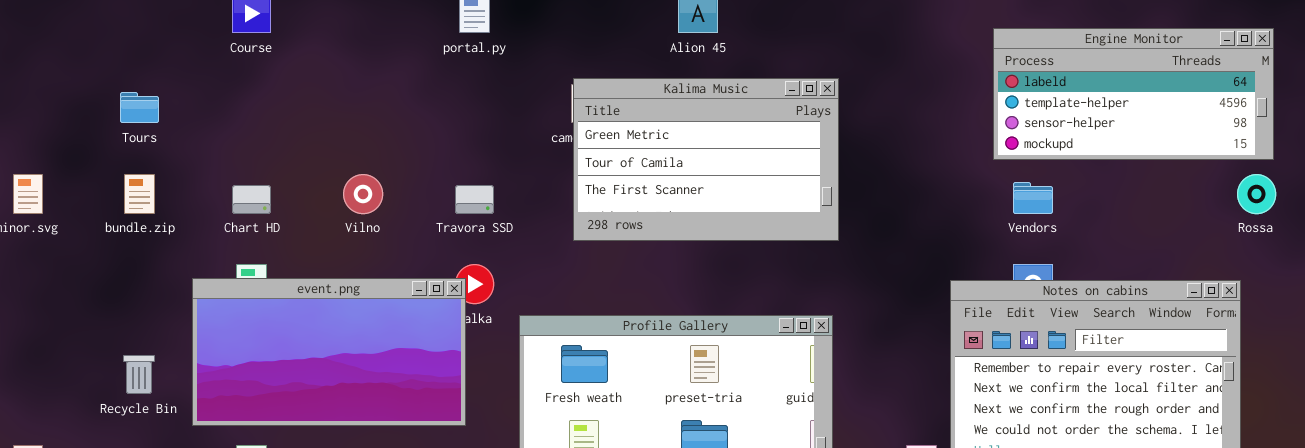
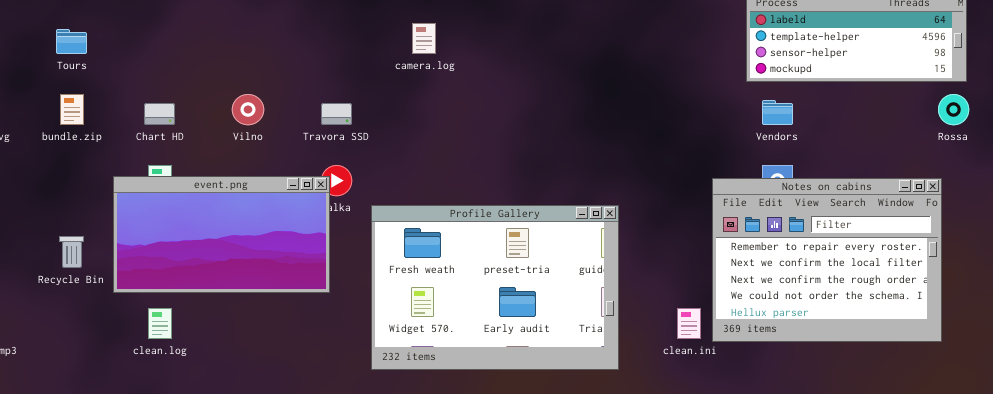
Kalima Music: [573,78,839,241] -> none, closed

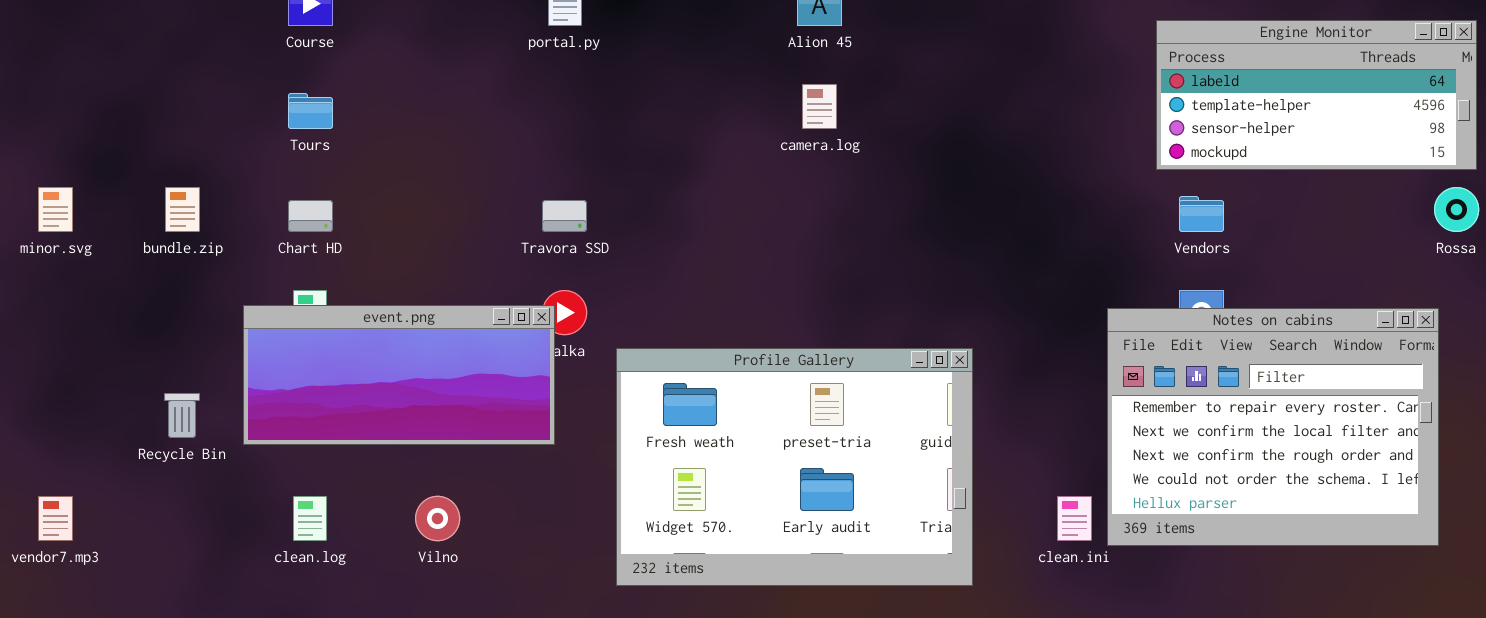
camera.log: [412,23,436,54] -> [802,84,837,129], moved
Tours: [56,29,87,54] -> [288,93,333,129], moved
Vilno: [232,94,264,125] -> [415,496,460,541], moved
event.png: [113,176,330,293] -> [243,305,555,445], resized

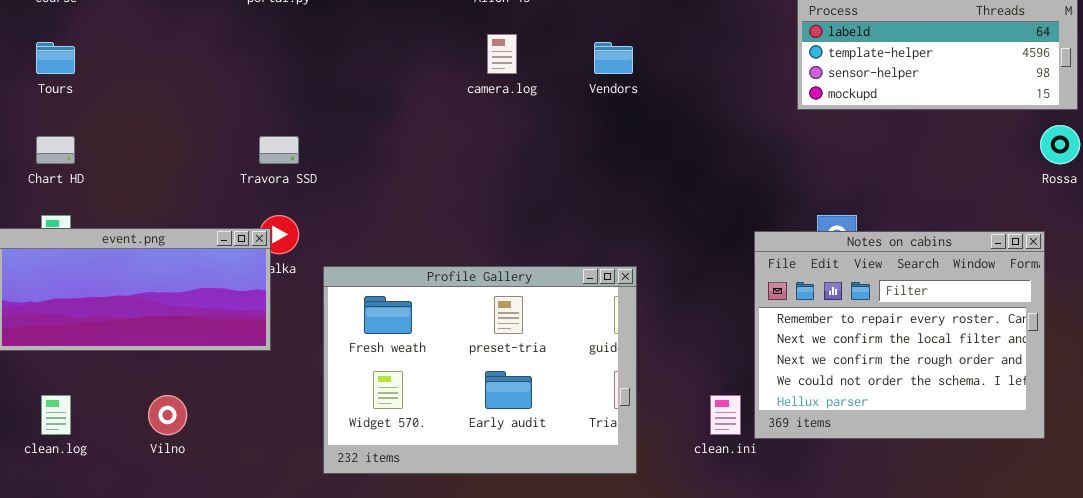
Vendors: [1179,196,1224,232] -> [594,42,633,74], moved

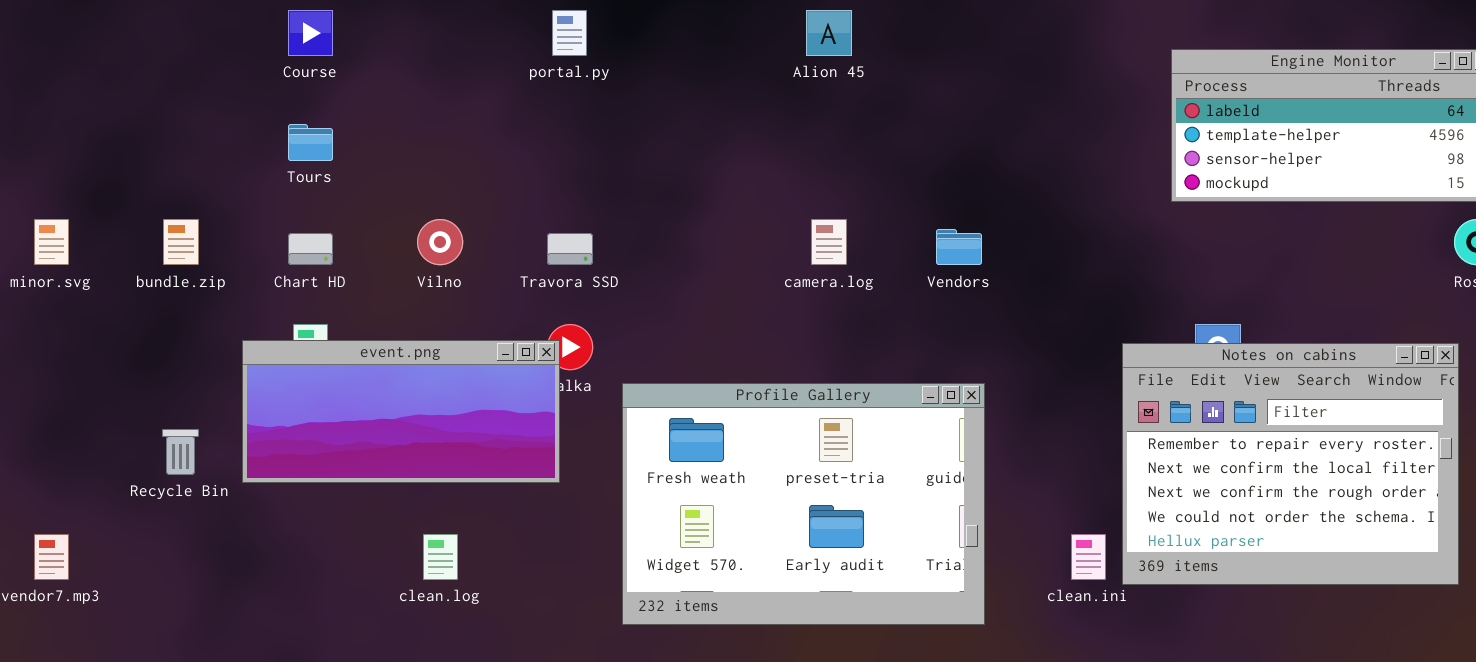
camera.log: [487,34,517,74] -> [811,219,847,265], moved
Vendors: [594,42,633,74] -> [936,229,982,265], moved
clean.log: [41,395,71,435] -> [423,534,458,580], moved
Vilno: [148,395,187,435] -> [417,219,463,265], moved

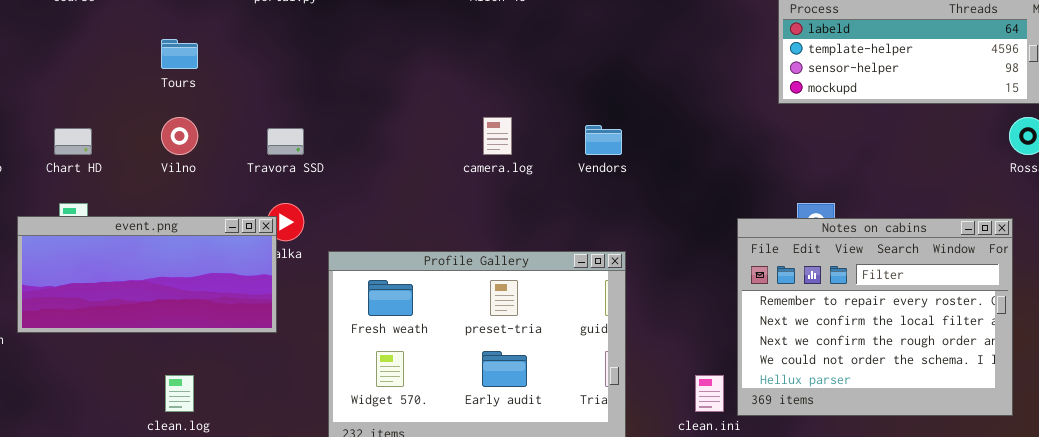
Tours: [288,124,333,161] -> [161,39,198,69], moved

